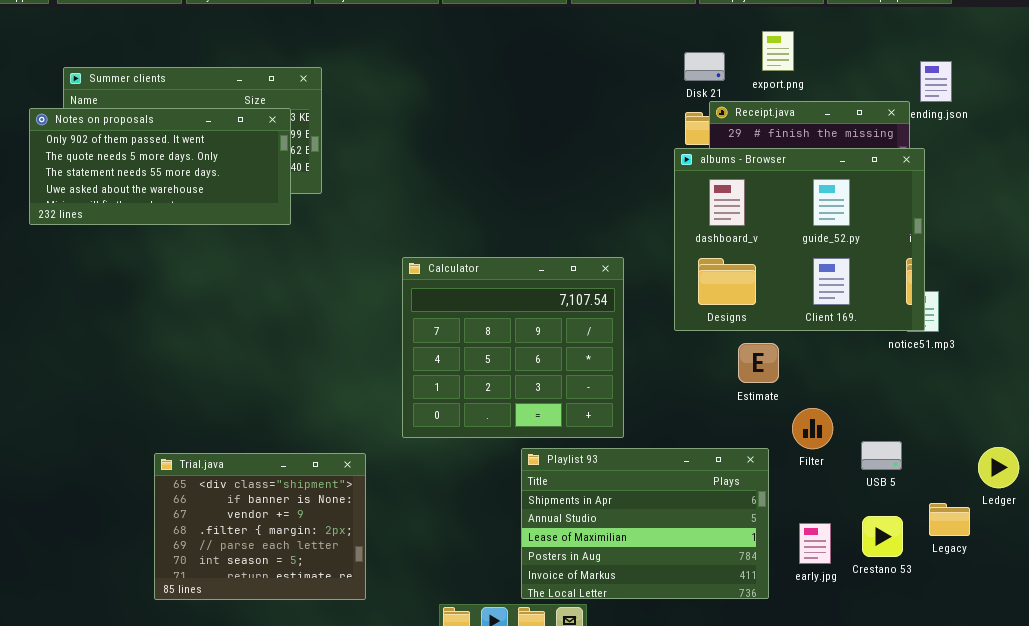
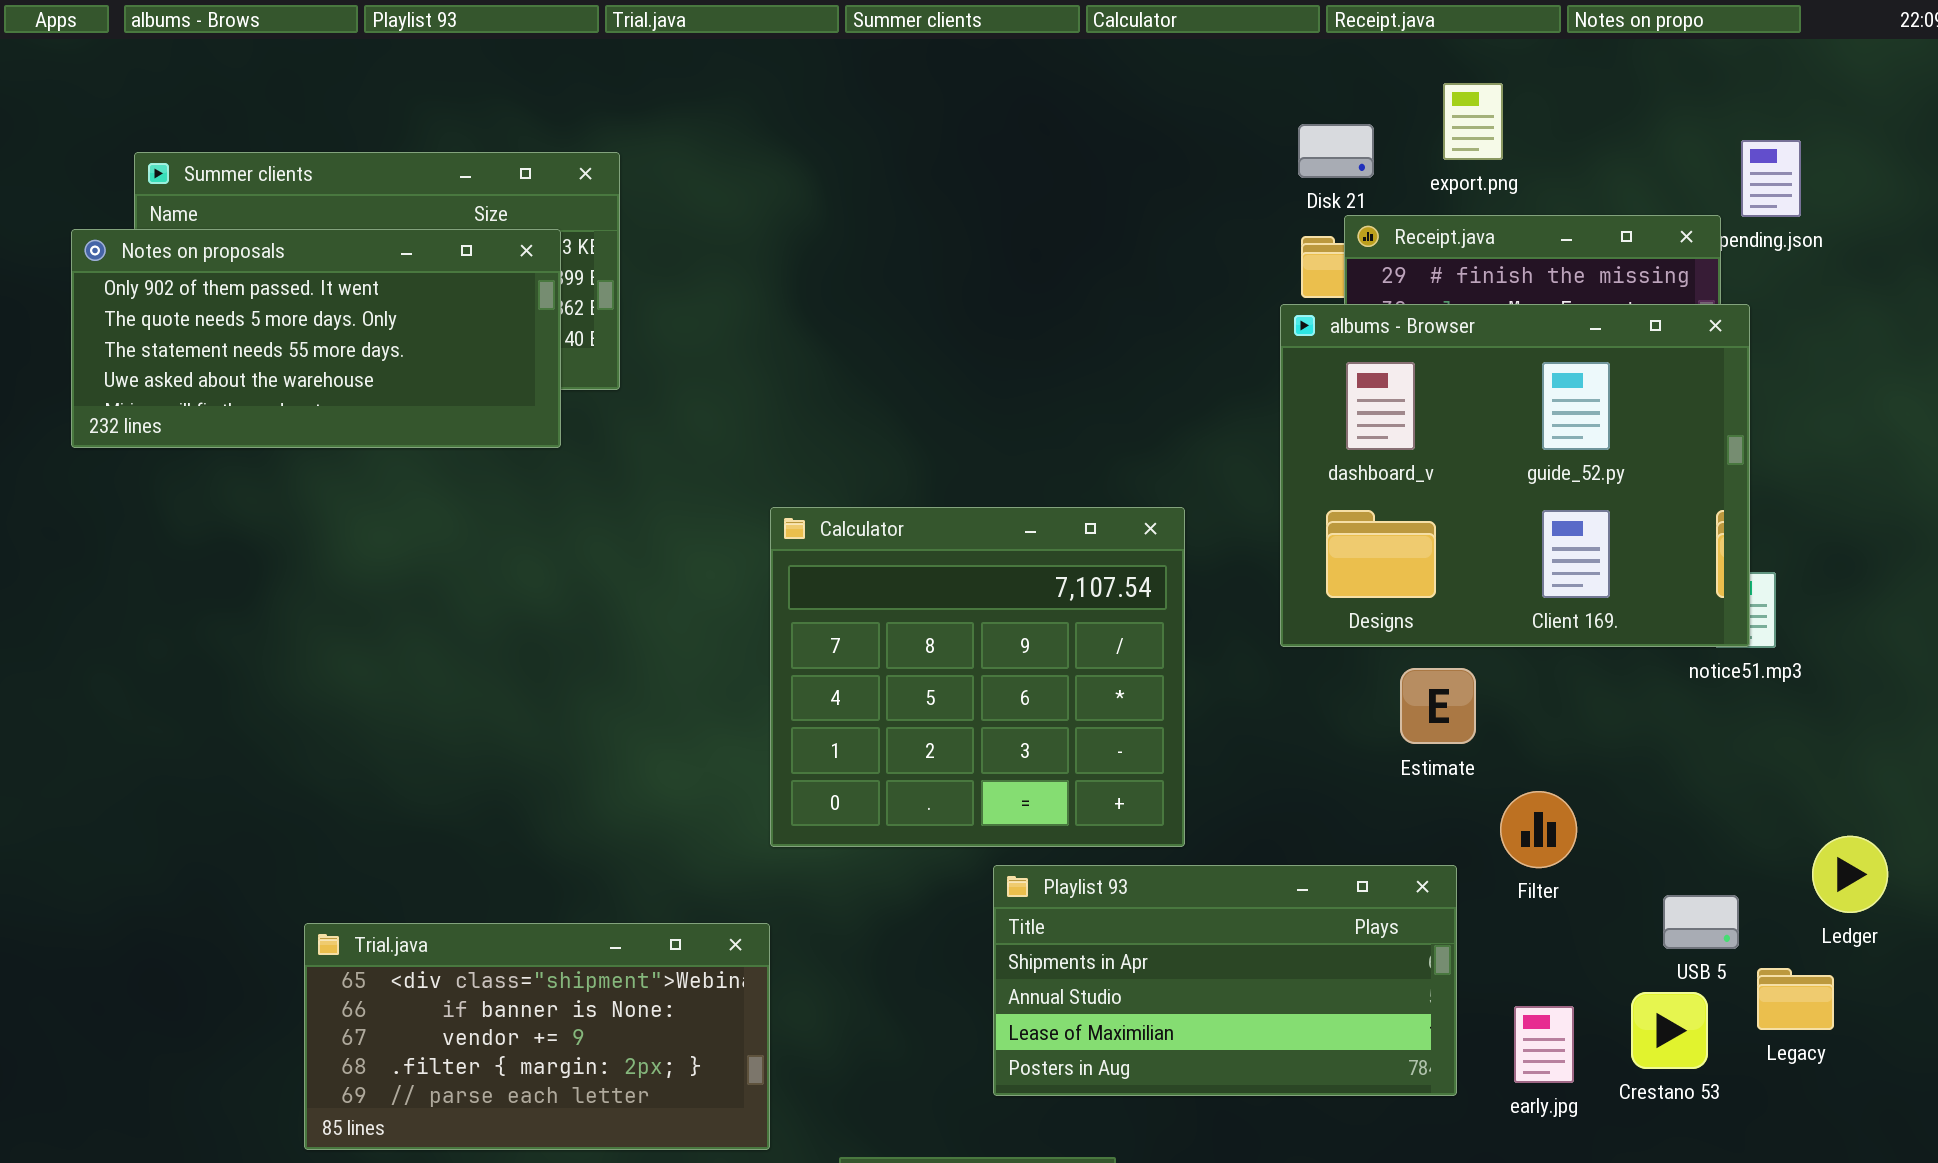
USB 5: [861,441,902,470] -> [1663,895,1739,949], moved
Ledger: [978,447,1019,488] -> [1812,836,1888,913], moved
Playlist 93: [521,448,769,599] -> [993,865,1457,1096], resized
Trial.java: [154,453,366,600] -> [304,923,770,1150], resized

